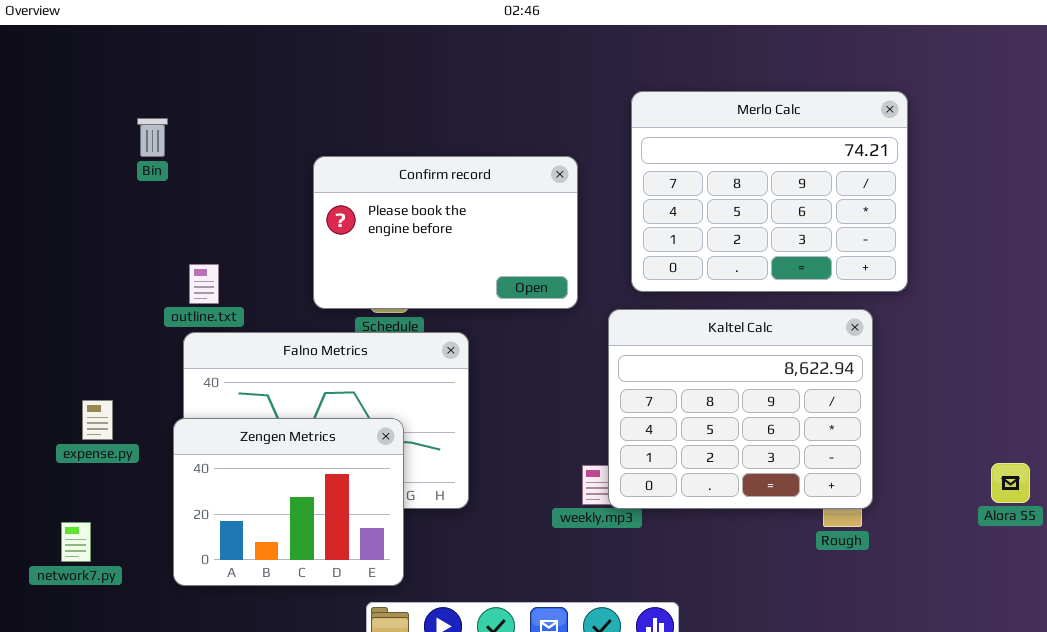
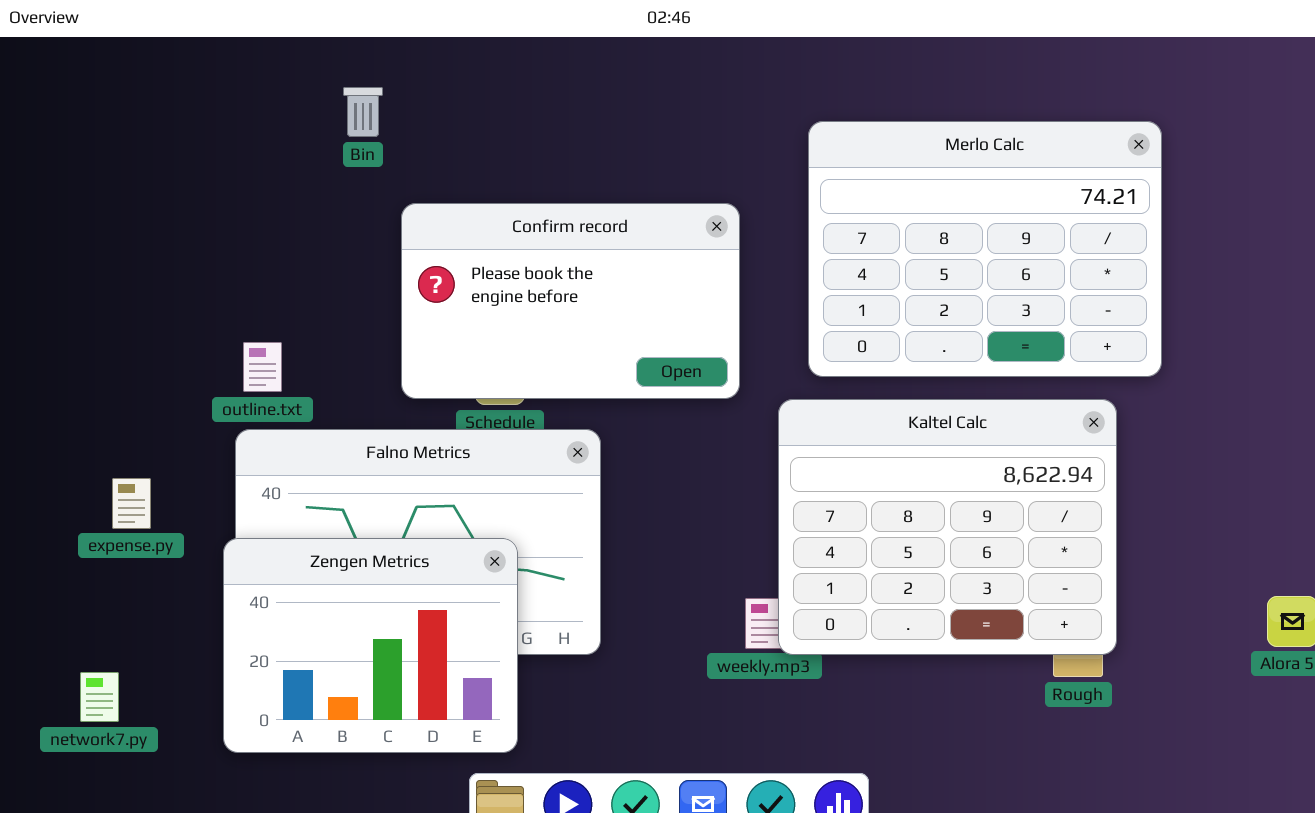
Bin: [137,118,168,157] -> [343,87,383,137], moved
expense.py: [82,400,113,440] -> [112,478,151,529], moved

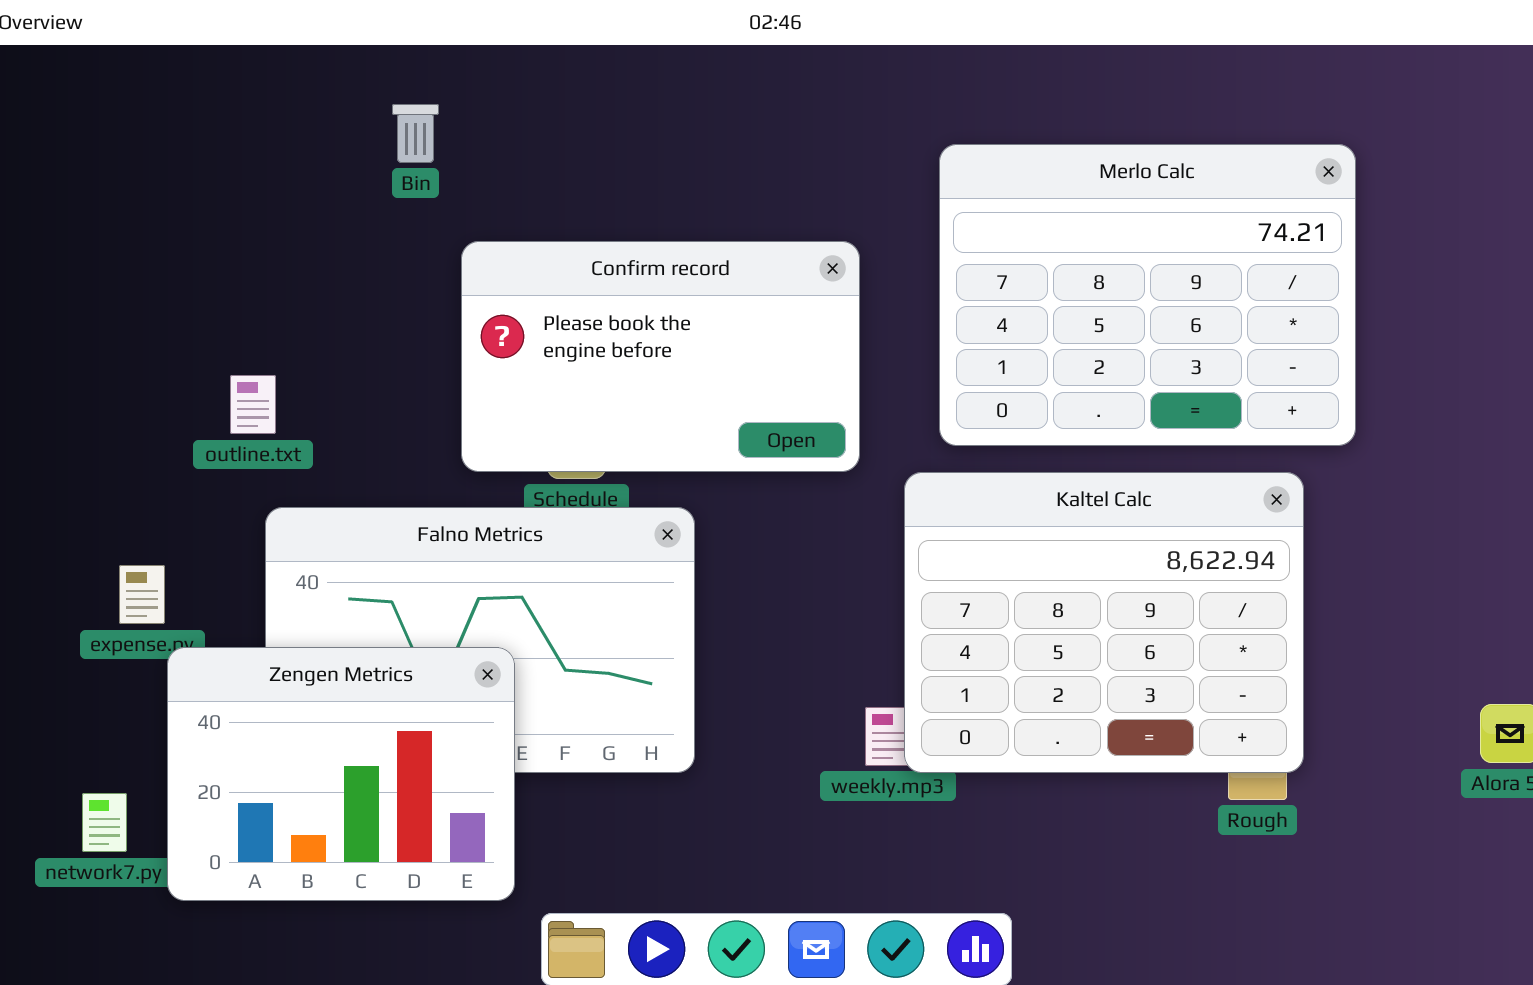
outline.txt: [243,342,282,392] -> [230,375,276,434], moved
Zengen Metrics: [223,538,518,753] -> [167,647,515,901], moved

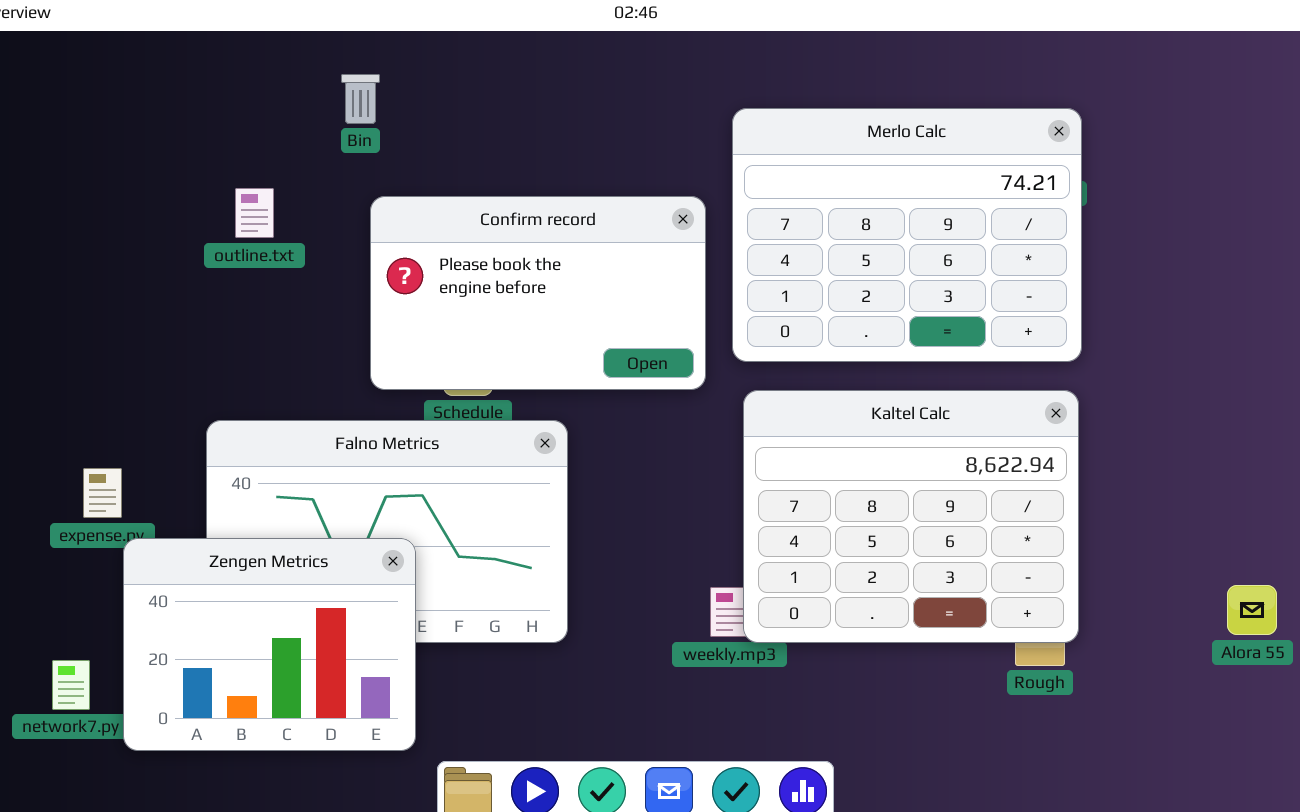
Bin: [392,104,439,163] -> [341,74,380,124], moved
Merlo Calc: [939,144,1356,446] -> [732,108,1082,362], moved
outline.txt: [230,375,276,434] -> [235,188,274,238], moved

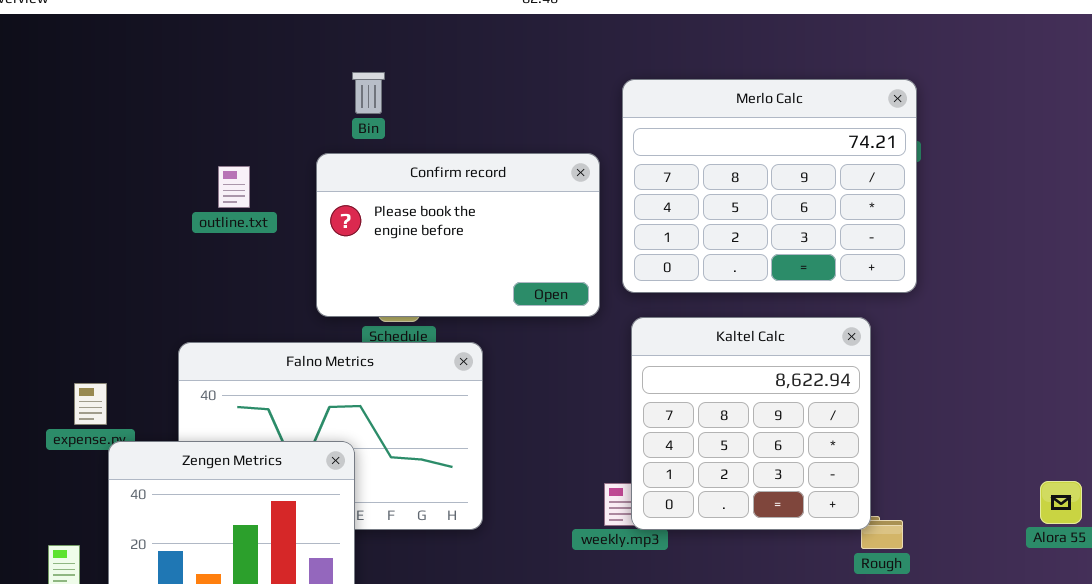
Bin: [341,74,380,124] -> [352,72,385,114], moved
outline.txt: [235,188,274,238] -> [218,166,250,208], moved
Kaltel Calc: [743,390,1079,643] -> [631,317,871,530], resized

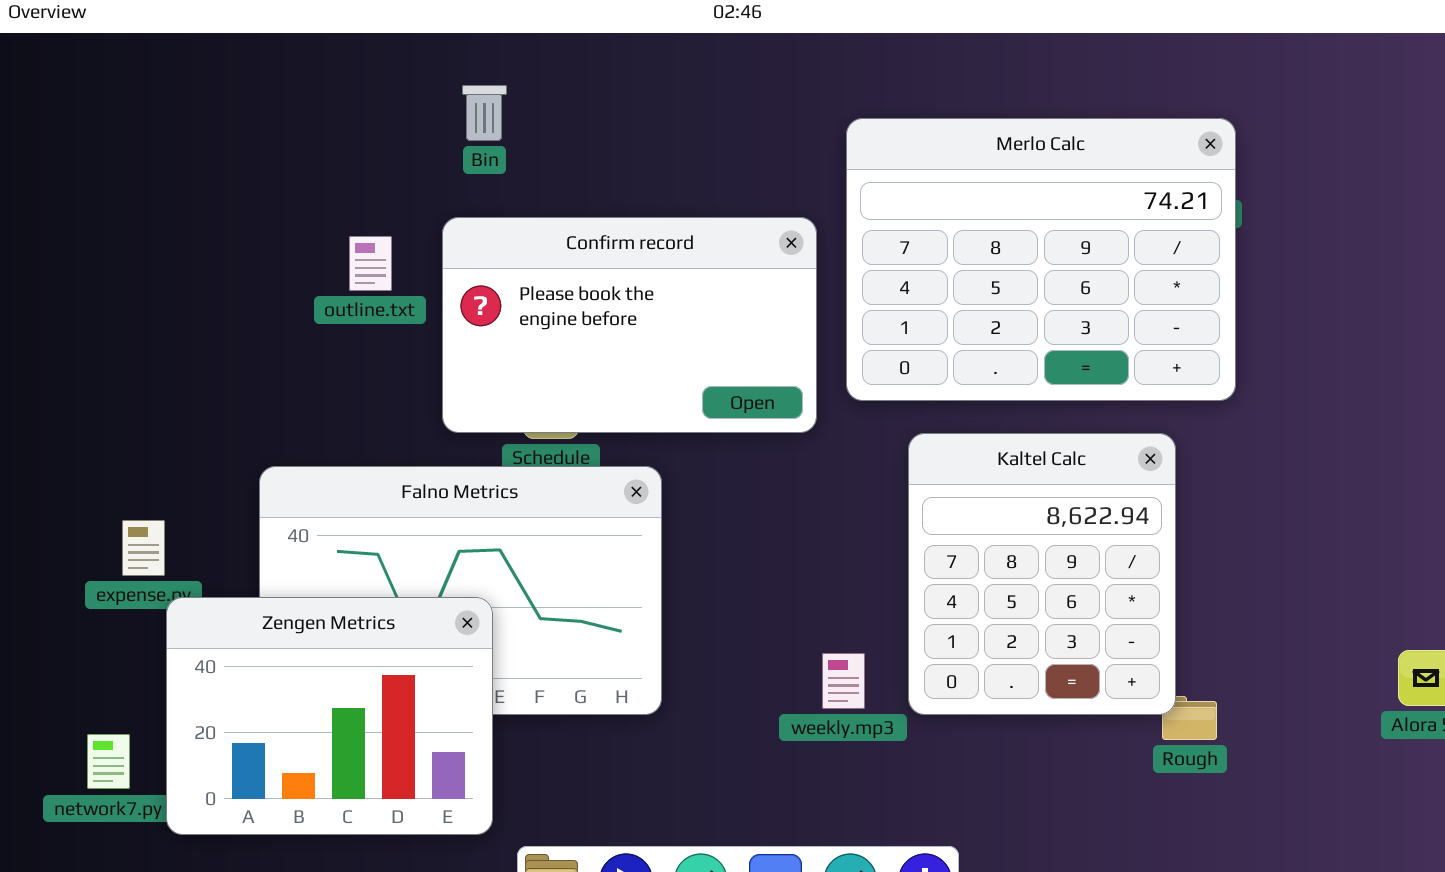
Bin: [352,72,385,114] -> [462,85,507,141], moved
outline.txt: [218,166,250,208] -> [349,236,392,291], moved
Kaltel Calc: [631,317,871,530] -> [908,433,1176,715], resized

